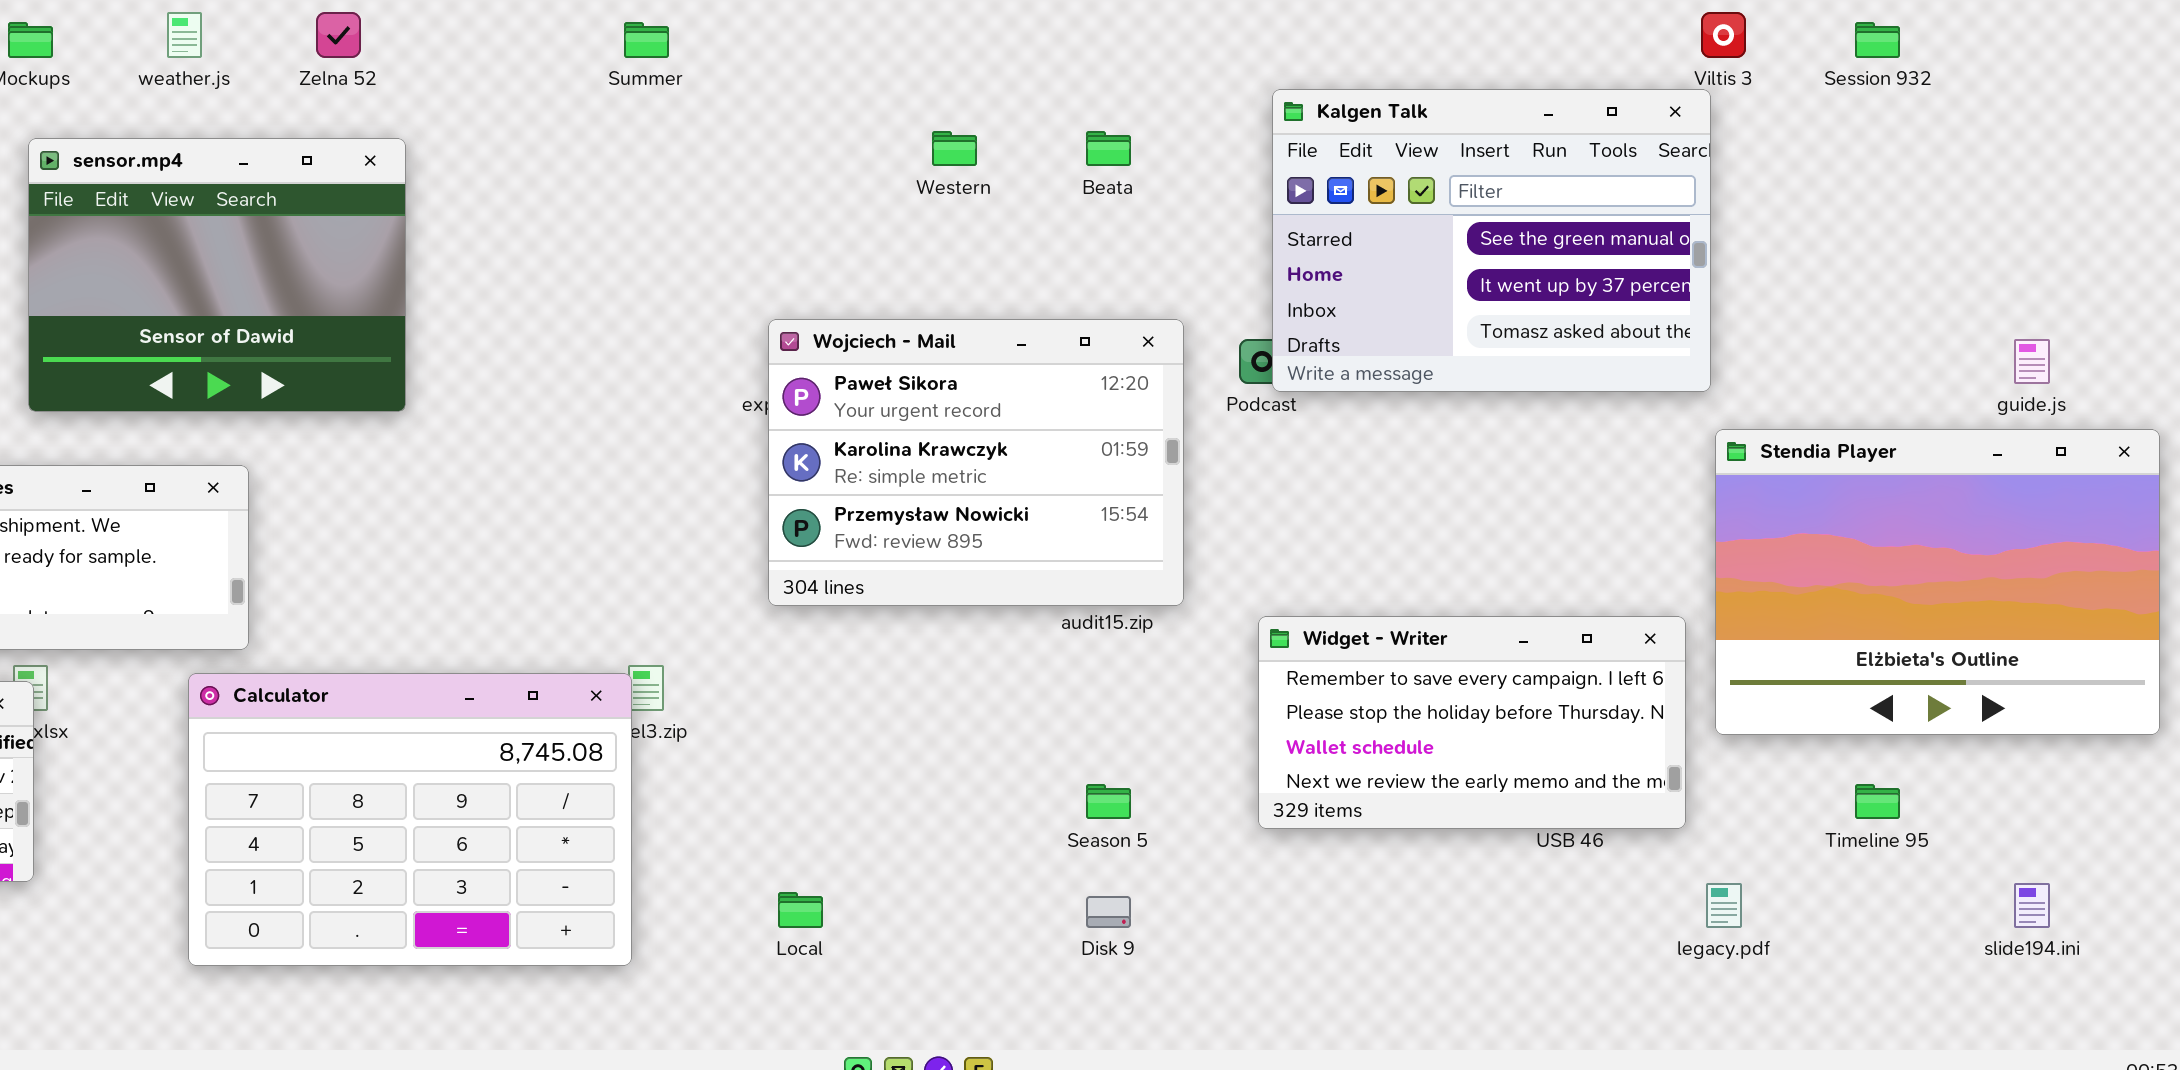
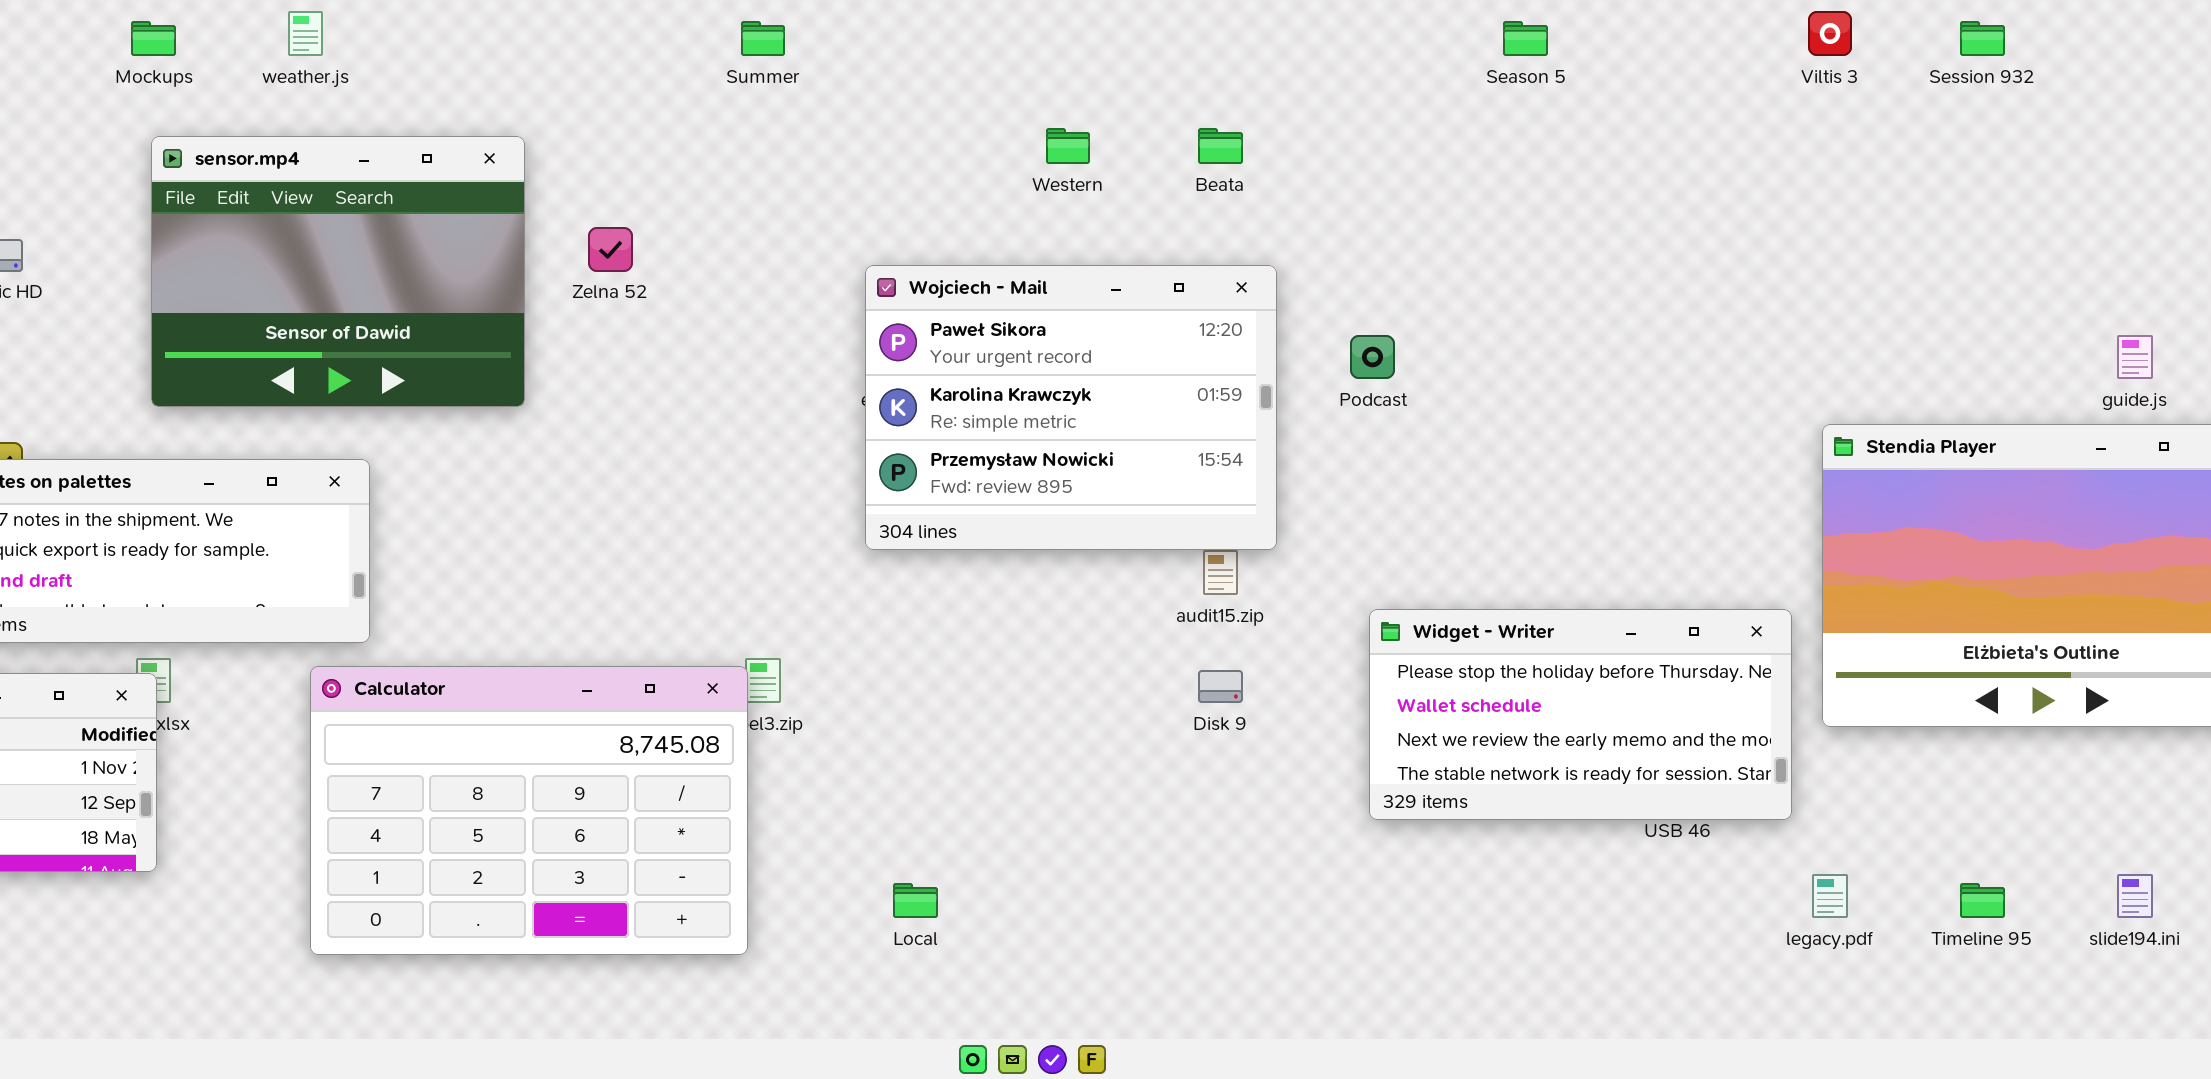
Zelna 52: [316,12,361,58] -> [588,227,633,272], moved
Kalgen Talk: [1272,89,1711,392] -> none, closed
Wojciech - Mail: [768,319,1184,606] -> [865,265,1277,550], moved
Widget - Writer: [1258,616,1686,829] -> [1369,609,1792,820], scrolled down 1 row
Season 5: [1086,784,1131,819] -> [1503,21,1548,56], moved
Timeline 95: [1855,784,1900,819] -> [1960,883,2005,918], moved
Disk 9: [1086,896,1131,928] -> [1198,670,1243,703], moved

